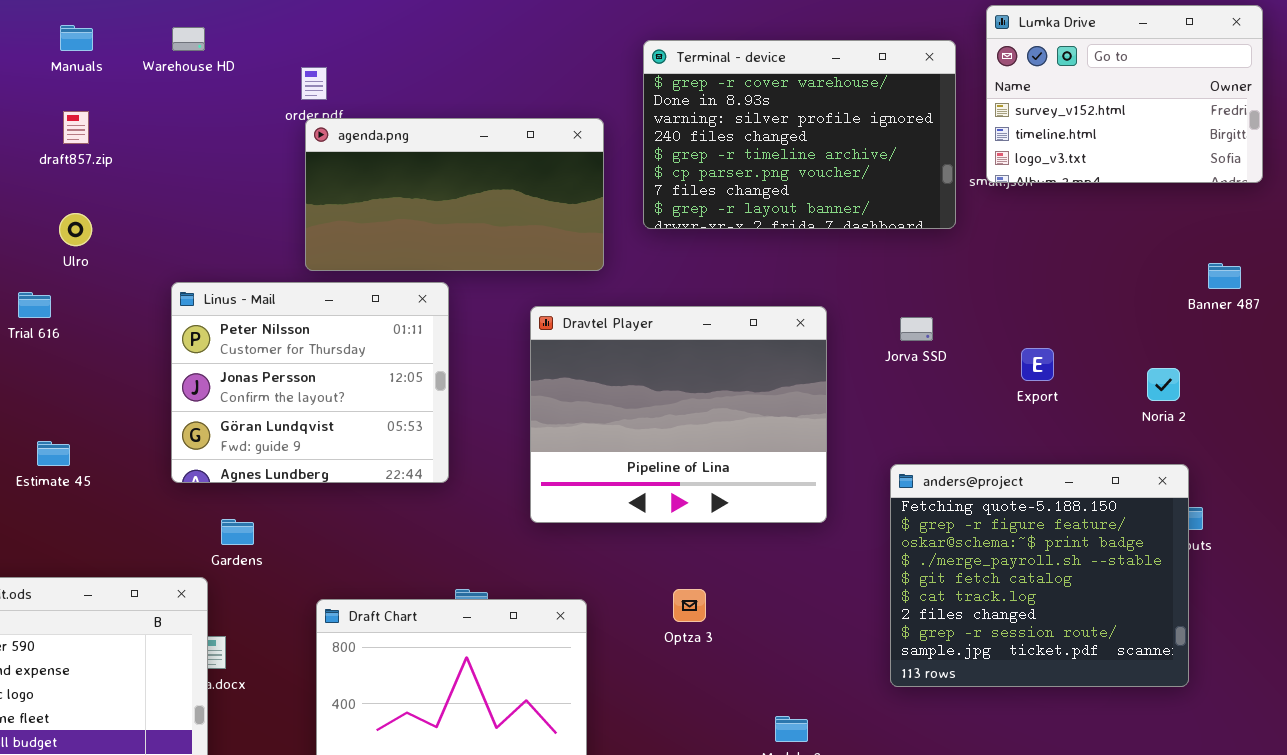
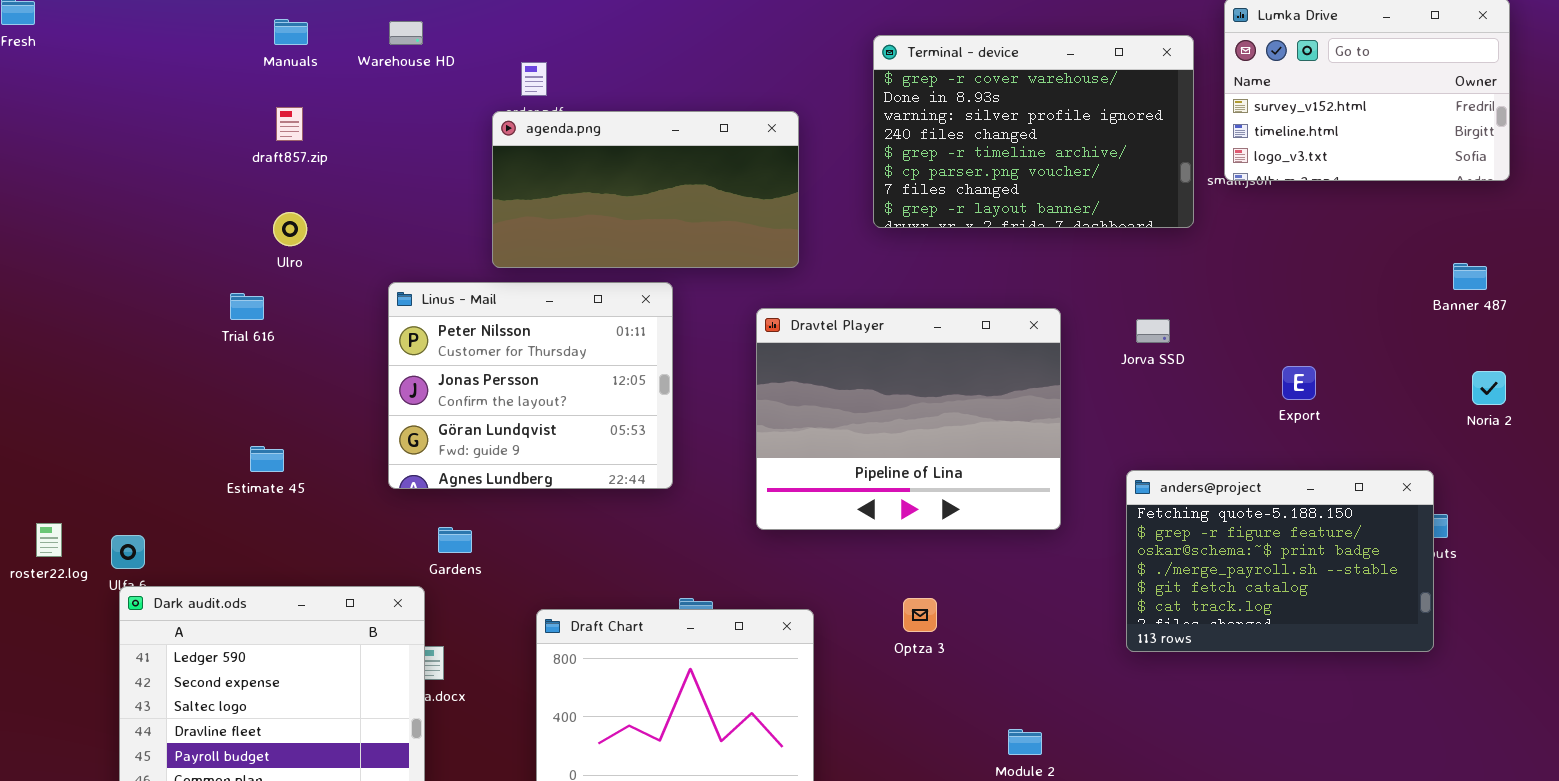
agenda.png: [305,118,604,271] -> [492,111,799,268], moved
Export: [1021,348,1054,381] -> [1282,366,1316,400], moved
Noria 2: [1147,368,1180,401] -> [1472,371,1506,405], moved
anders@project: [890,464,1189,687] -> [1126,470,1434,652], resized

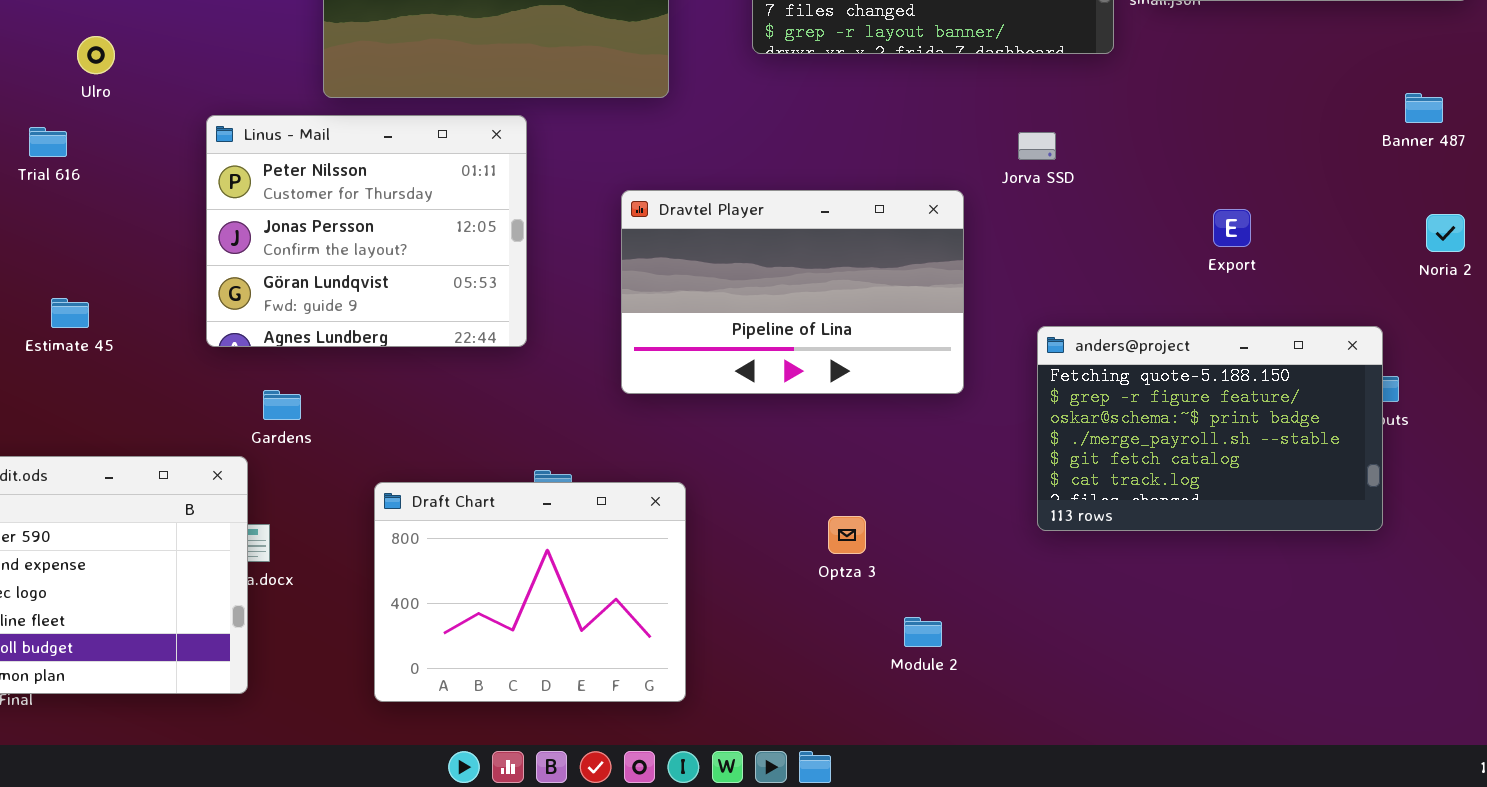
Dravtel Player: [756,308,1061,530] -> [621,190,964,394], resized
Jorva SSD: [1136,319,1170,343] -> [1018,132,1056,160], moved
Optza 3: [903,598,937,632] -> [828,516,866,554], moved

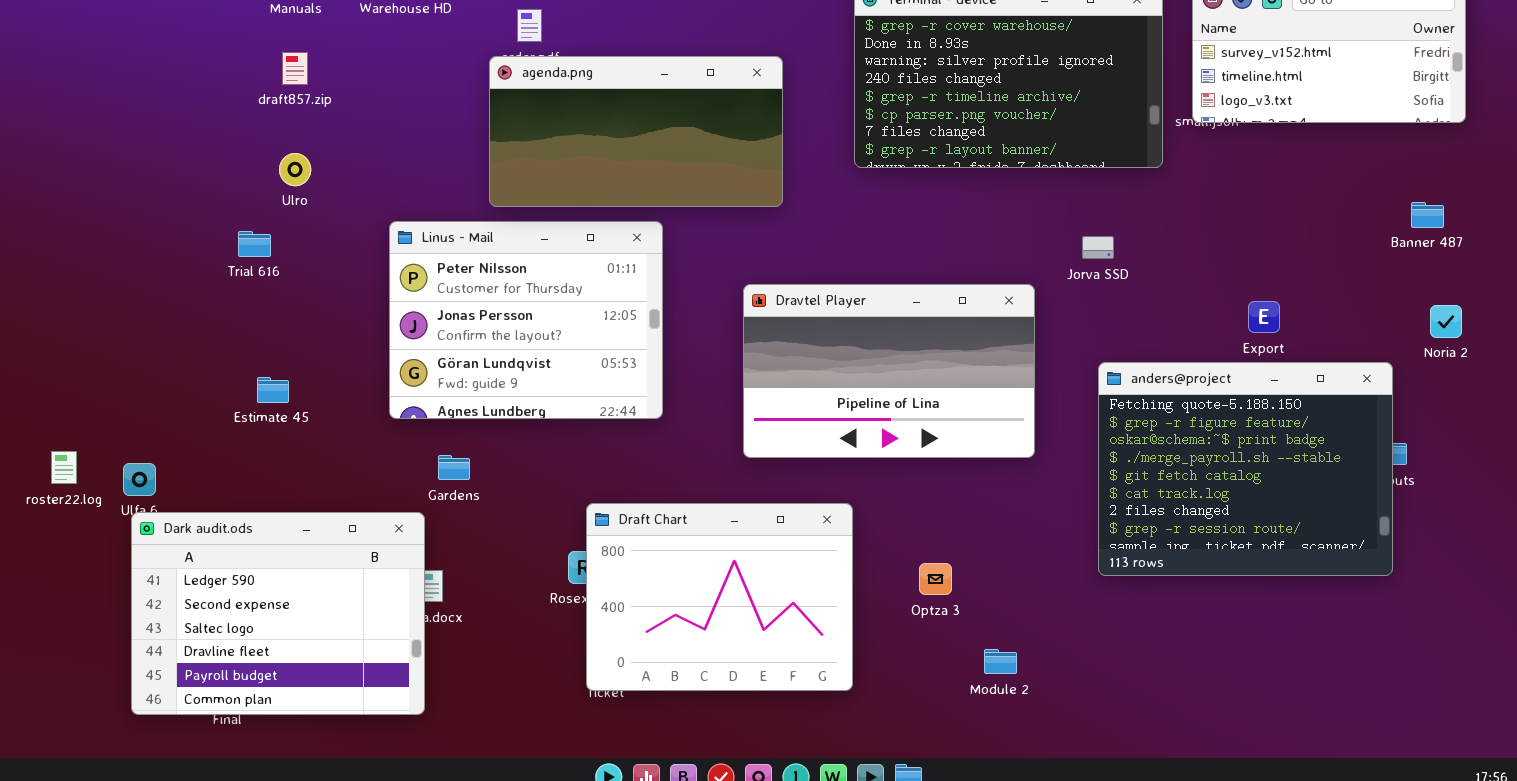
anders@project: [1037,326,1383,531] -> [1098,362,1393,576], resized
Draft Chart: [374,482,686,702] -> [586,503,853,691], moved

